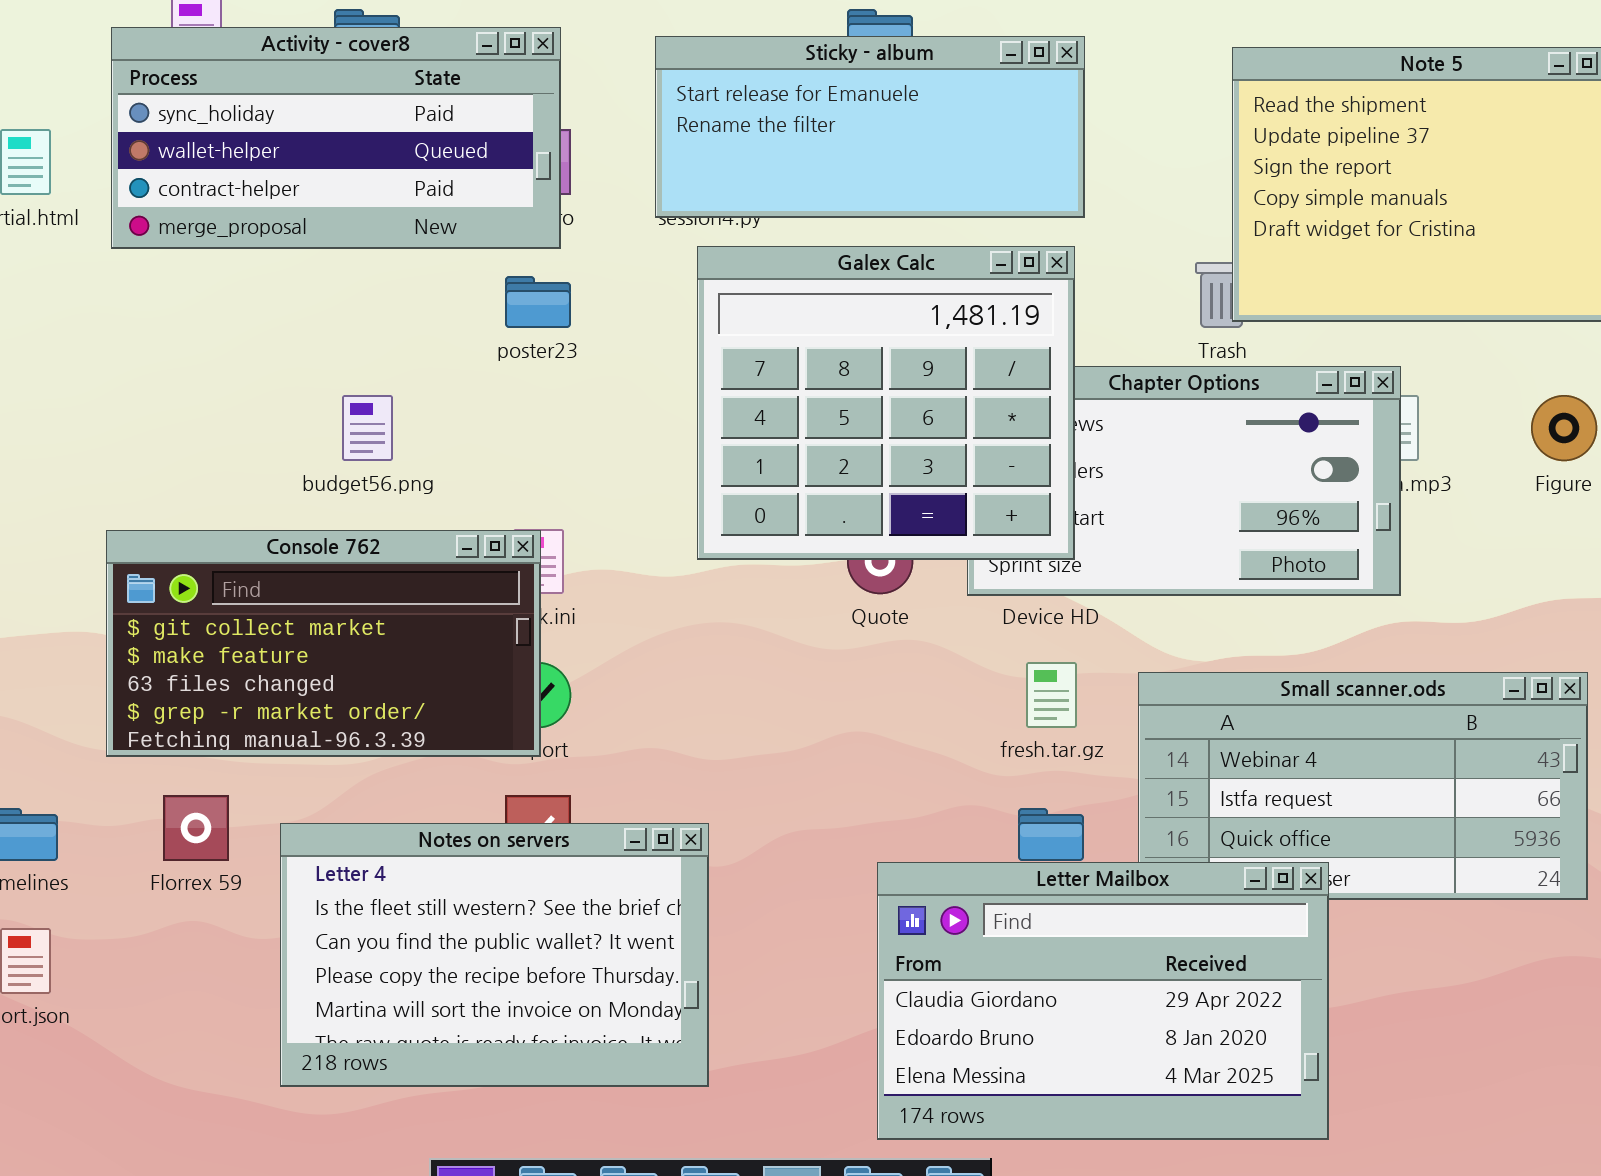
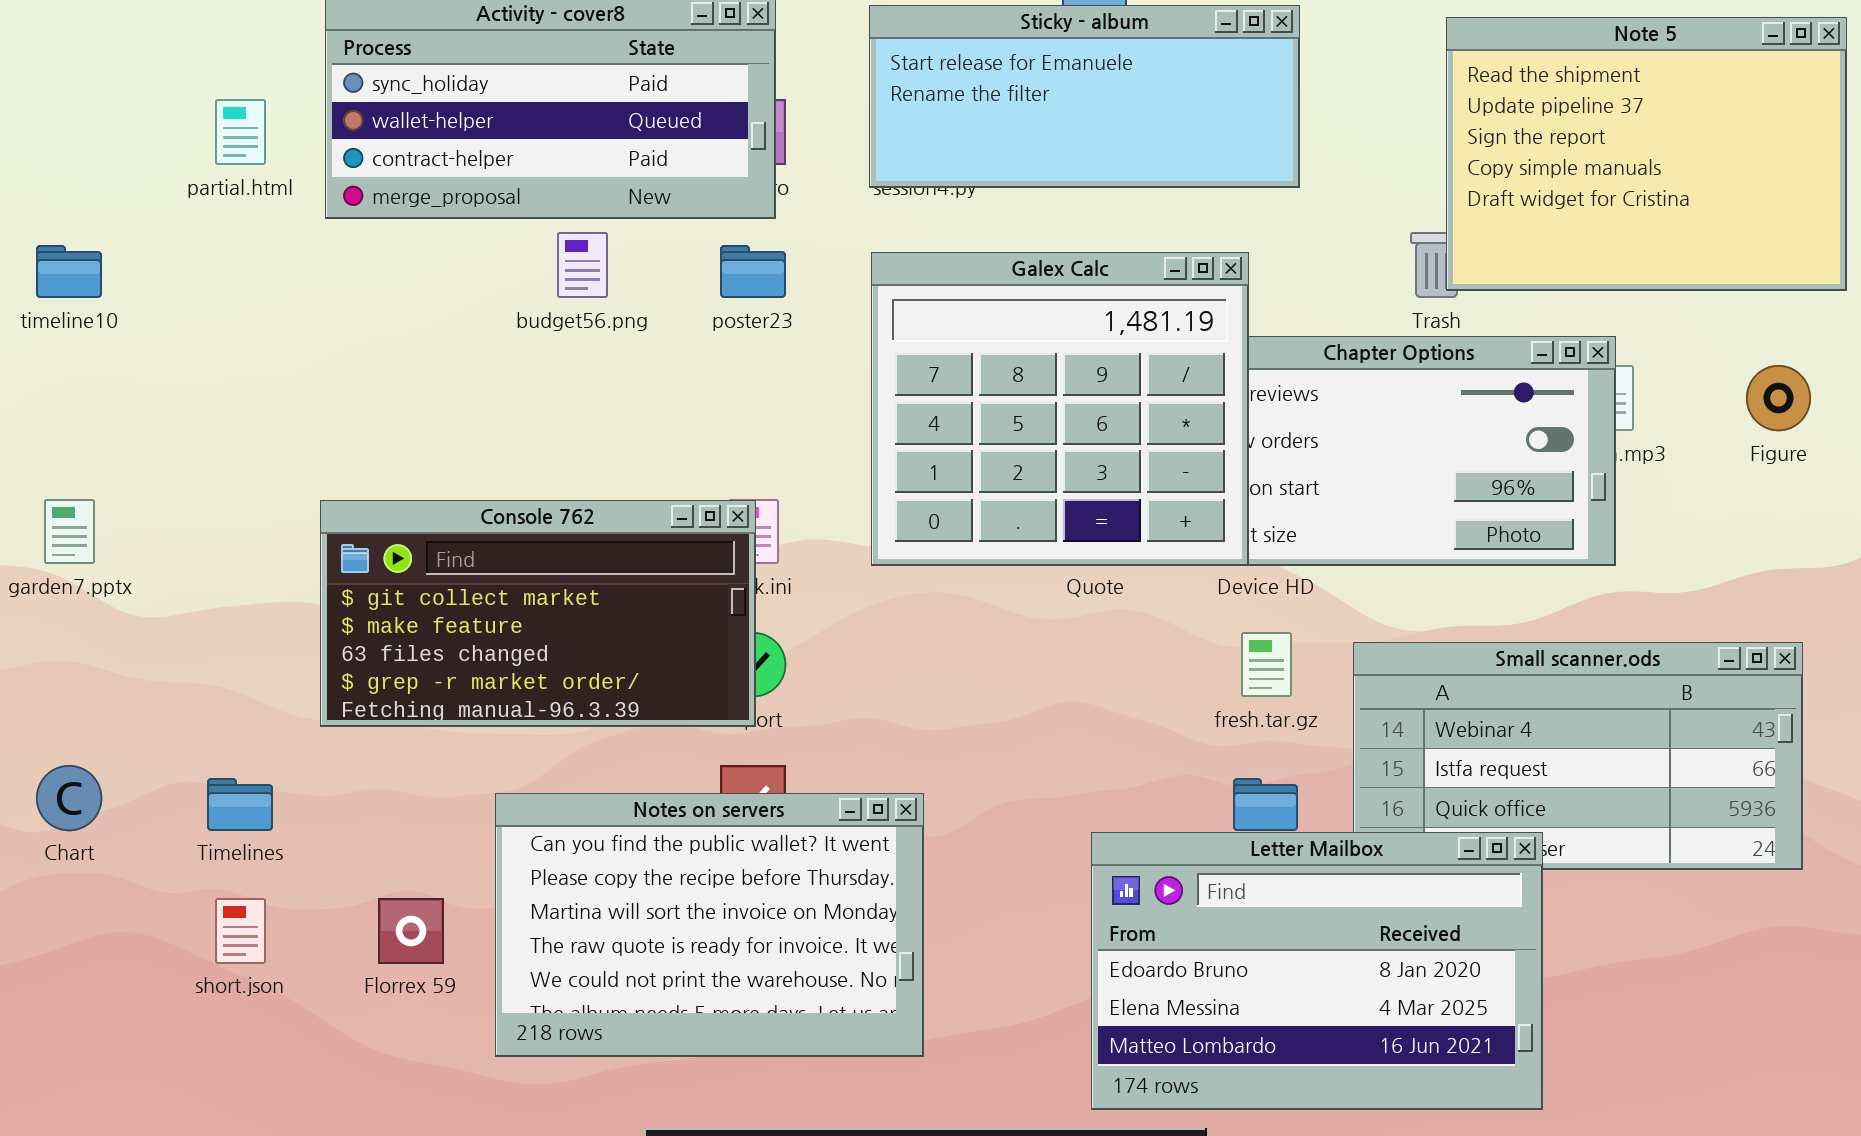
Galex Calc: [697,246,1075,560] -> [871,252,1249,566], moved
budget56.png: [342,395,393,461] -> [557,232,608,298], moved
Florrex 59: [163,795,229,861] -> [378,898,444,964], moved
Notes on servers: [280,823,709,1087] -> [495,793,924,1057], scrolled down 2 rows
Letter Mailbox: [877,862,1329,1140] -> [1091,832,1543,1110], scrolled down 1 row

